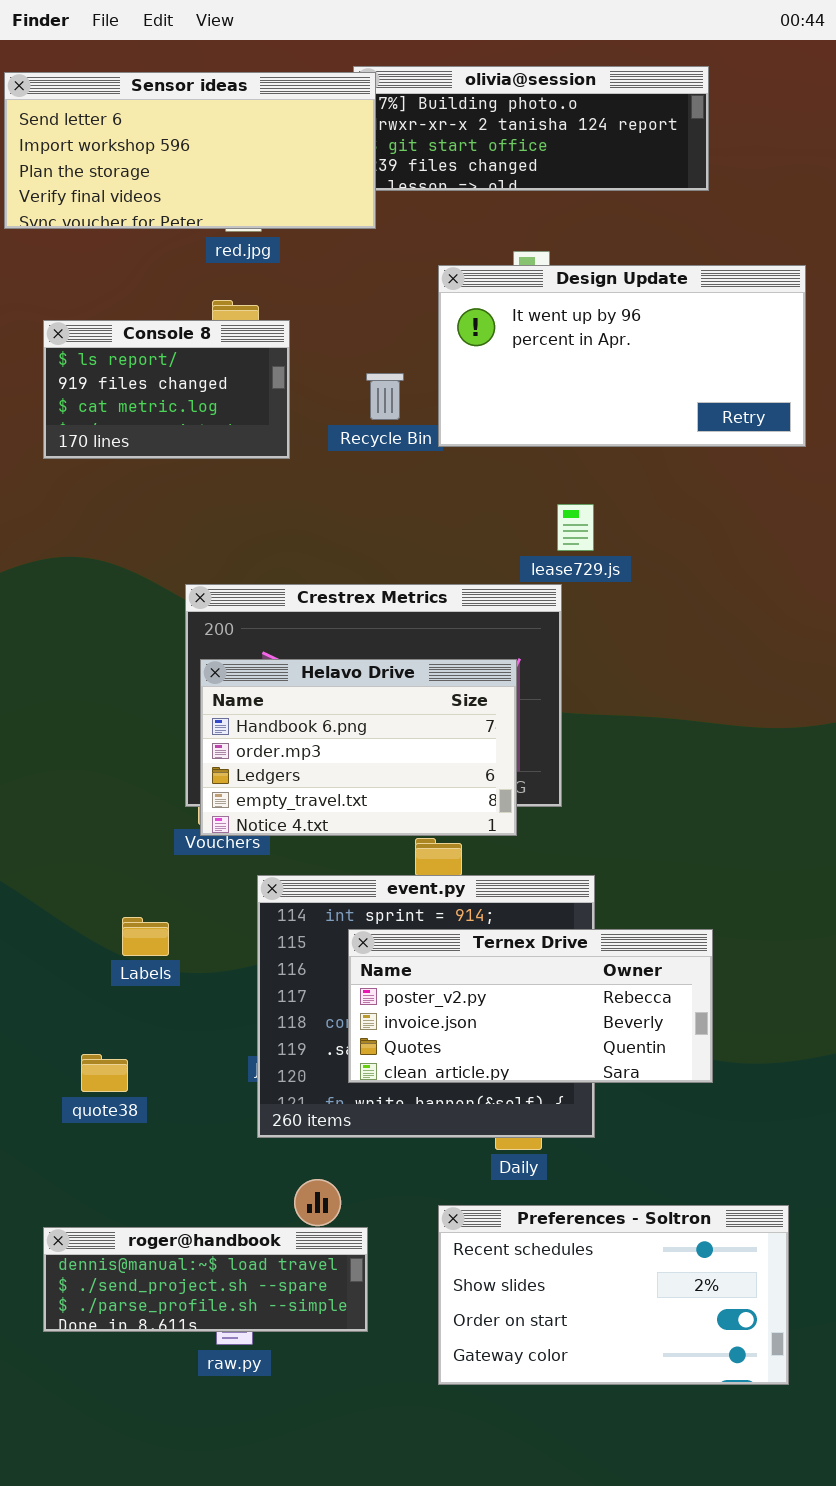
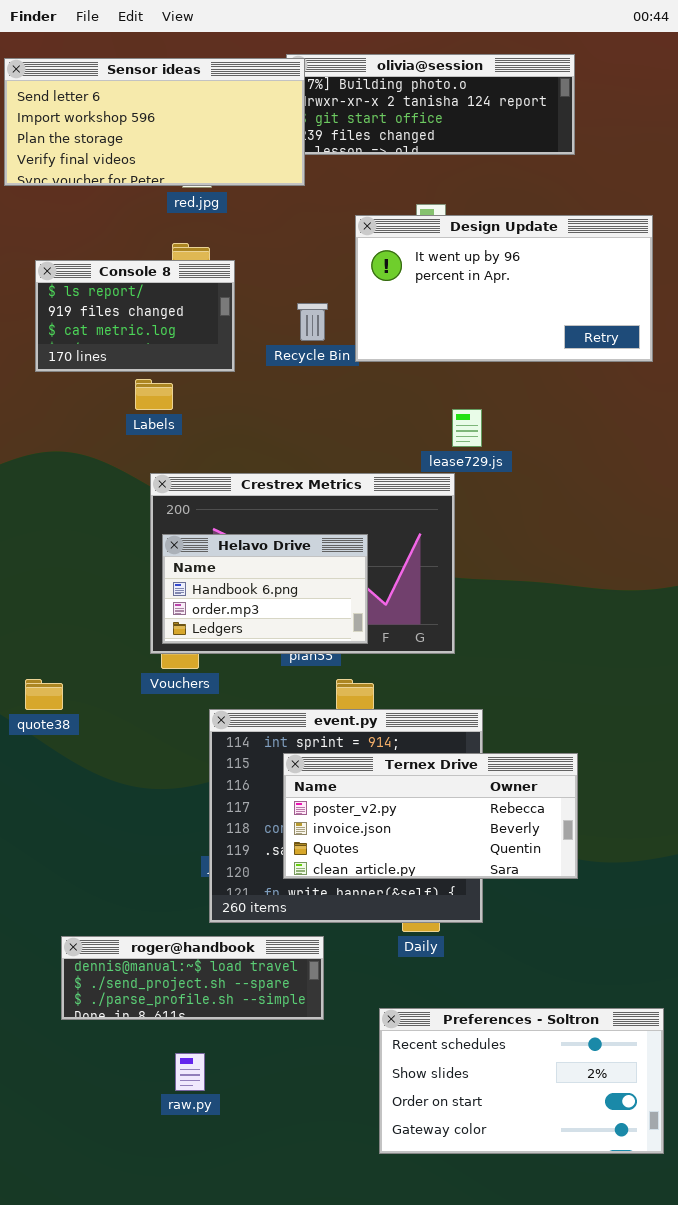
Helavo Drive: [200,659,517,836] -> [162,534,368,644], resized
Labels: [122,917,169,956] -> [135,379,173,410], moved
quote38: [81,1054,128,1092] -> [25,679,63,710], moved
Preferences - Soltron: [438,1205,789,1385] -> [379,1008,664,1154], moved
roger@handbook: [43,1227,368,1332] -> [61,936,324,1020], moved

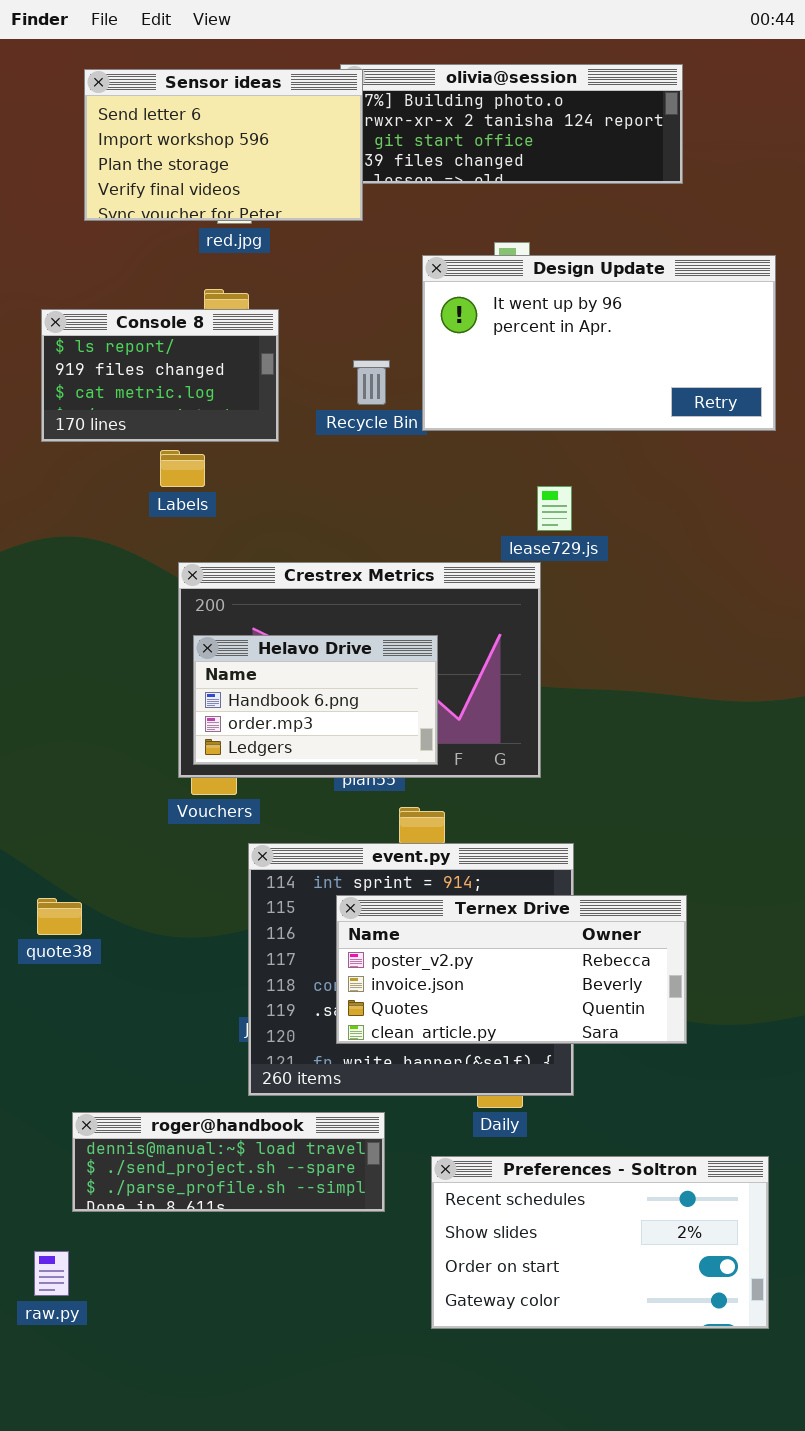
Sensor ideas: [4,58,305,186] -> [84,69,363,221], resized
quote38: [25,679,63,710] -> [37,898,82,935], moved
Preferences - Soltron: [379,1008,664,1154] -> [431,1156,769,1329], moved
raw.py: [175,1053,205,1091] -> [34,1251,69,1296], moved

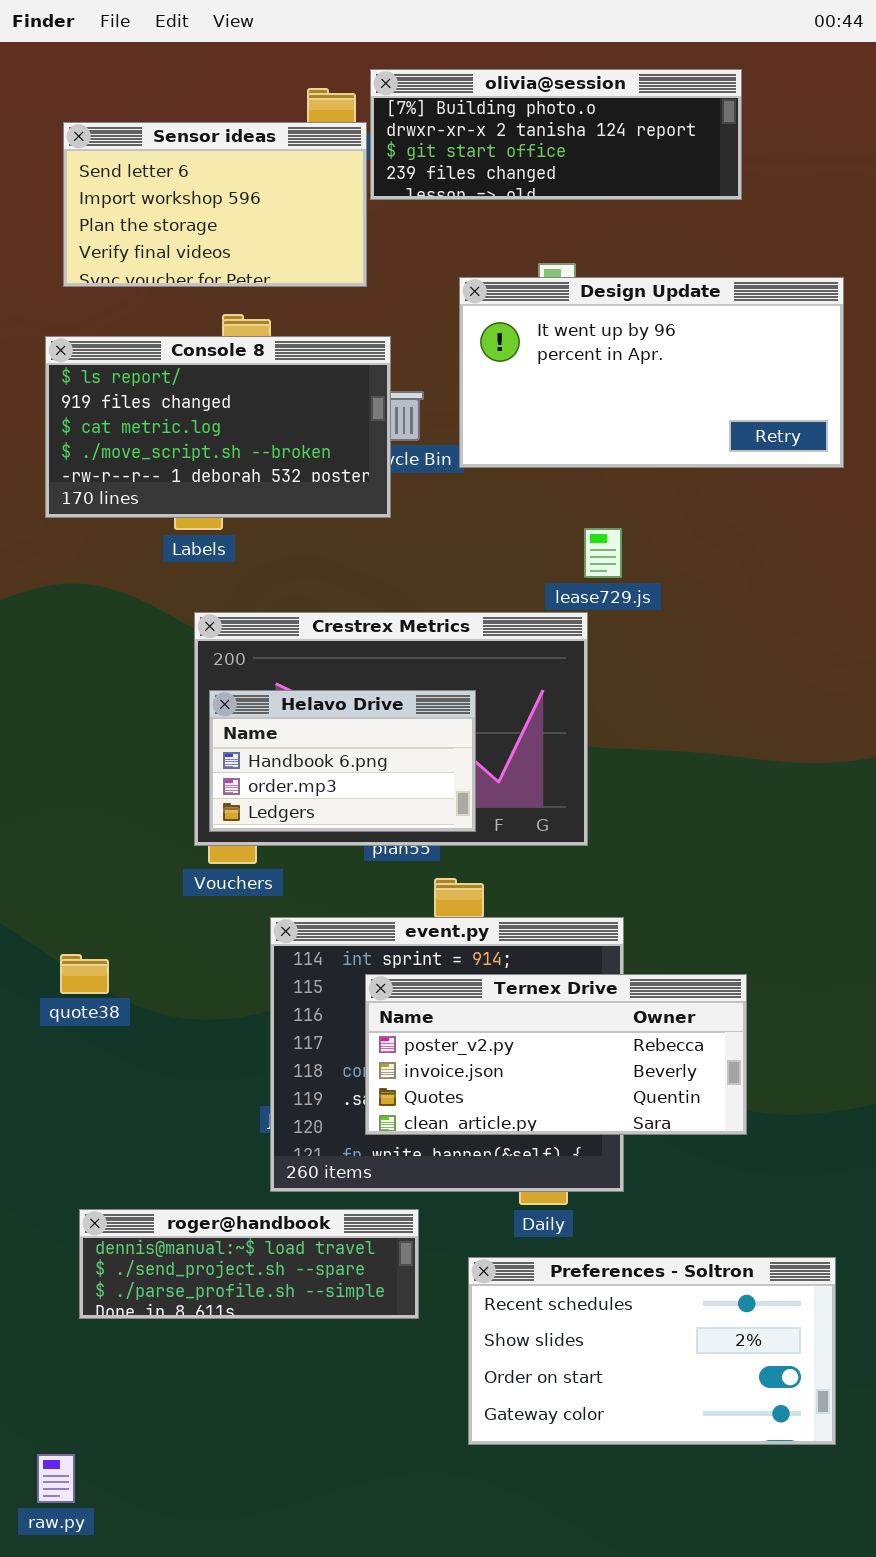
Sensor ideas: [84,69,363,221] -> [63,122,367,287], moved
Console 8: [41,309,279,442] -> [45,336,391,518], resized
quote38: [37,898,82,935] -> [60,954,109,994], moved
raw.py: [34,1251,69,1296] -> [37,1454,75,1503], moved

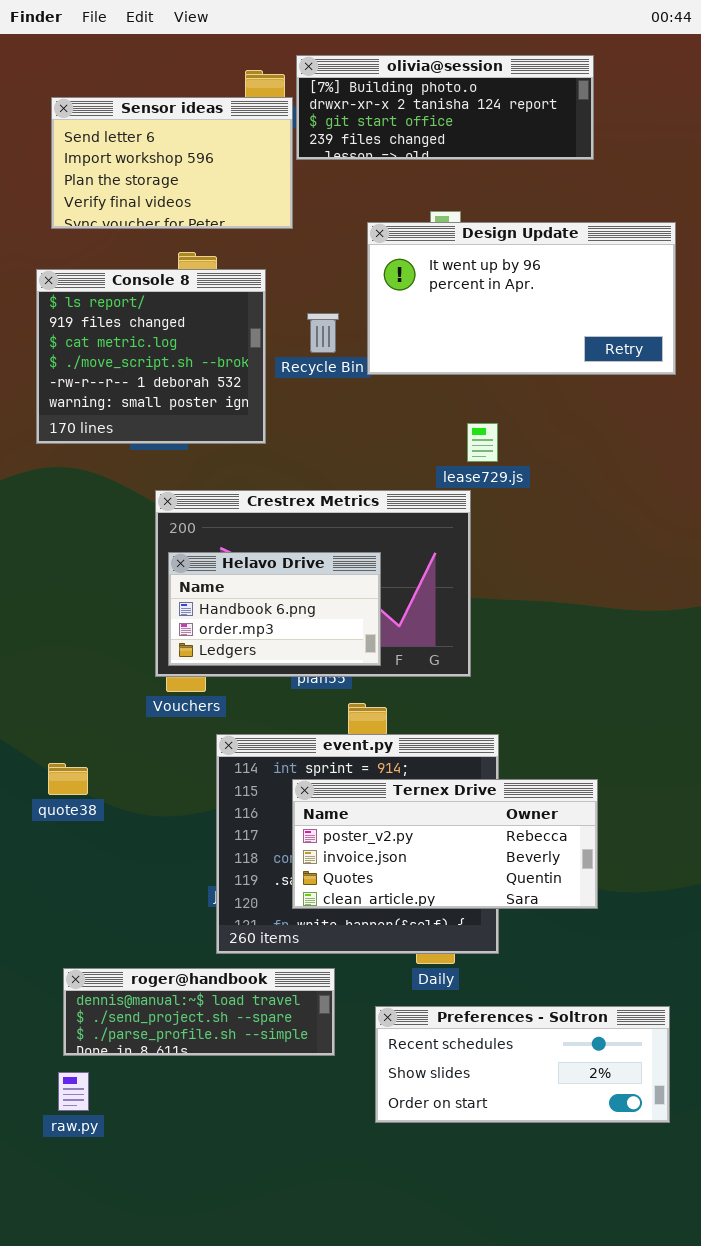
Console 8: [45,336,391,518] -> [36,269,266,444], resized
Preferences - Soltron: [468,1257,836,1445] -> [375,1006,670,1123], resized
raw.py: [37,1454,75,1503] -> [58,1072,89,1111], moved

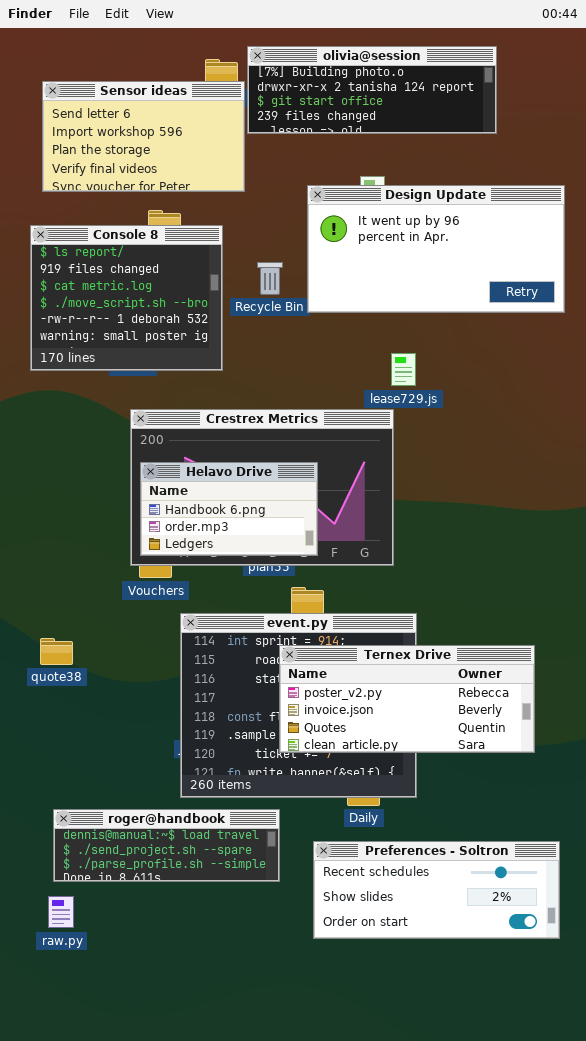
Ternex Drive: [292,779,598,909] -> [279,645,535,753], moved

